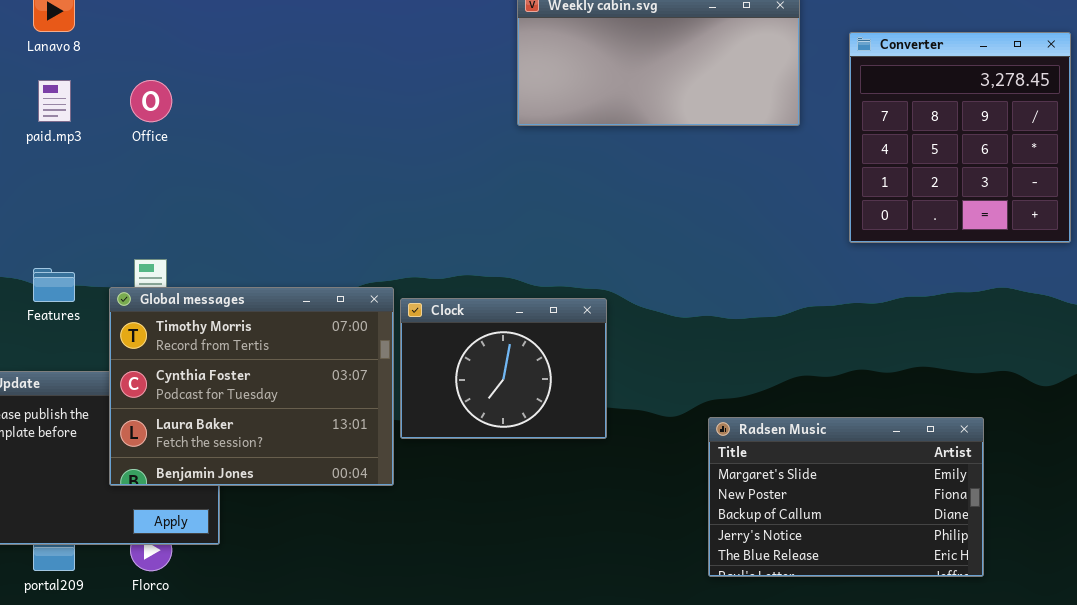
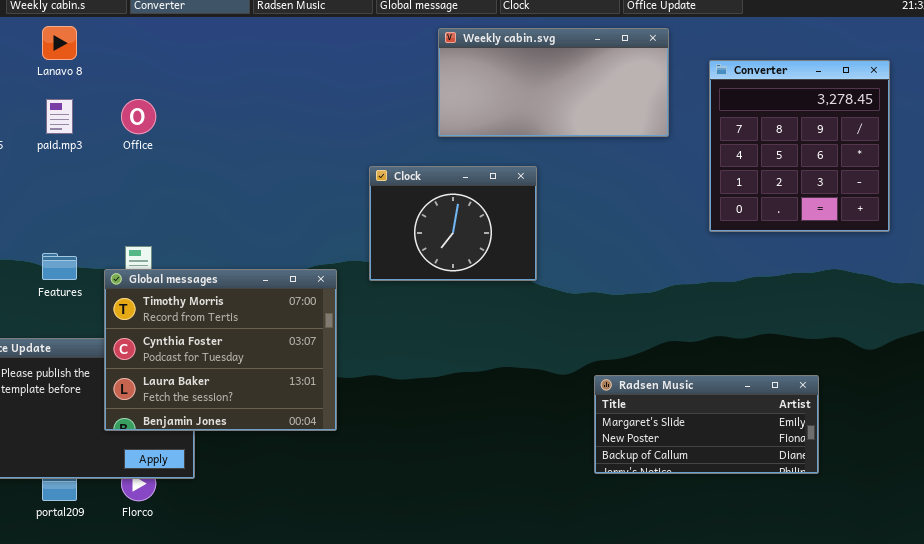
Clock: [400,298,607,439] -> [369,166,537,281], moved
Radsen Music: [708,417,984,577] -> [594,375,819,474], resized

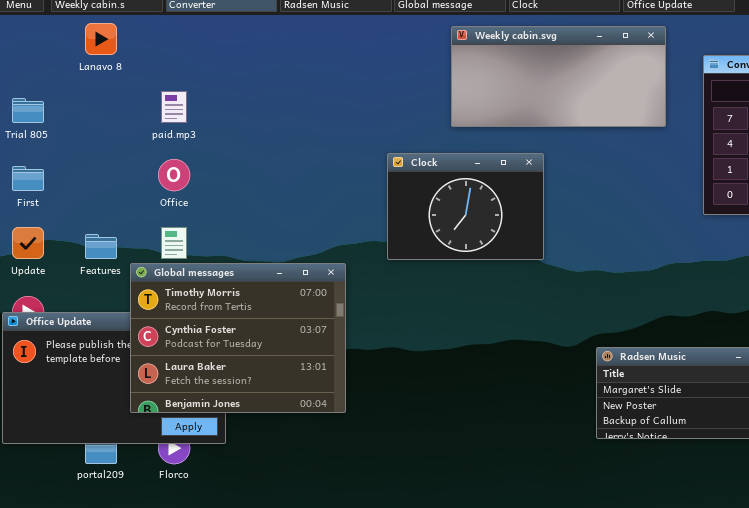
paid.mp3: [46,99,73,134] -> [161,91,187,123], moved
Office: [121,99,156,134] -> [158,159,190,191], moved
Global messages: [104,269,337,431] -> [130,263,346,413], moved

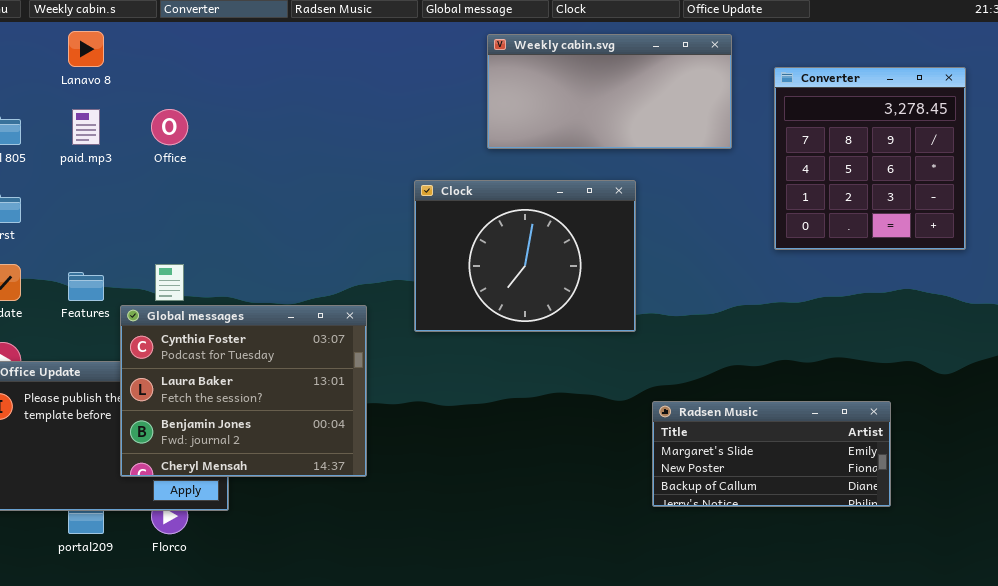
paid.mp3: [161,91,187,123] -> [72,109,100,145], moved
Clock: [387,153,544,260] -> [414,180,636,332], resized
Office: [158,159,190,191] -> [151,109,188,145], moved
Global messages: [130,263,346,413] -> [120,305,367,477], scrolled down 1 row

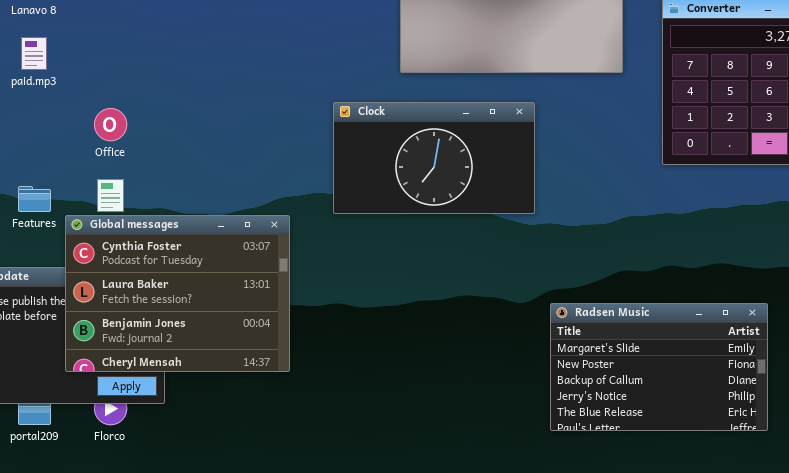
Office: [151,109,188,145] -> [94,108,127,141], moved
Clock: [414,180,636,332] -> [333,102,535,214], resized
Radsen Music: [652,401,891,507] -> [550,303,768,431], resized

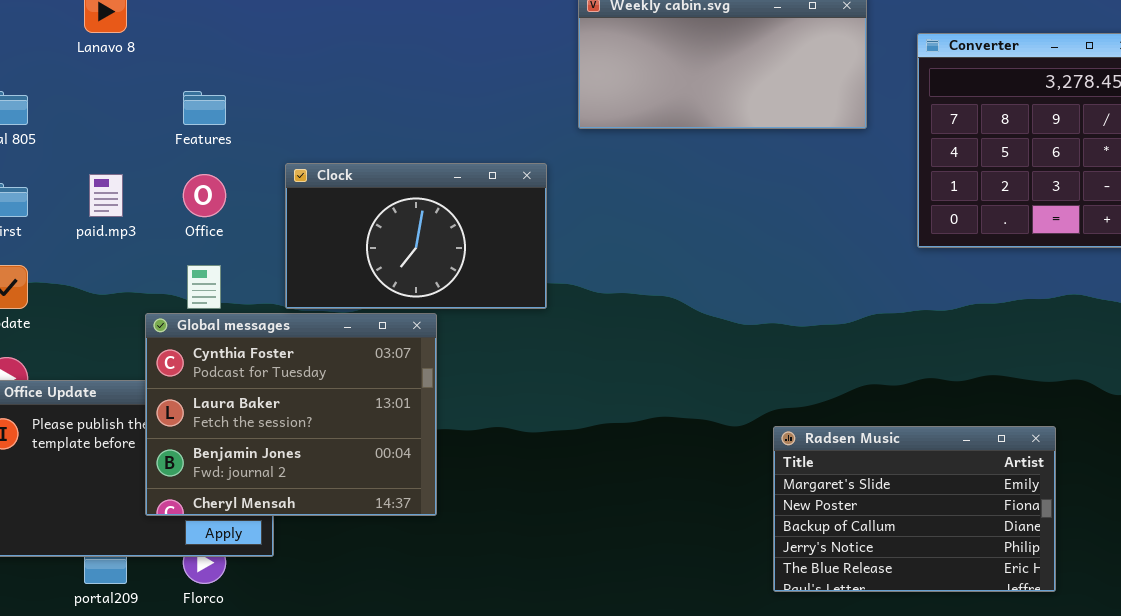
paid.mp3: [21,37,47,70] -> [89,174,123,217], moved
Clock: [333,102,535,214] -> [285,163,547,309], moved
Features: [18,186,51,212] -> [183,91,226,125], moved

